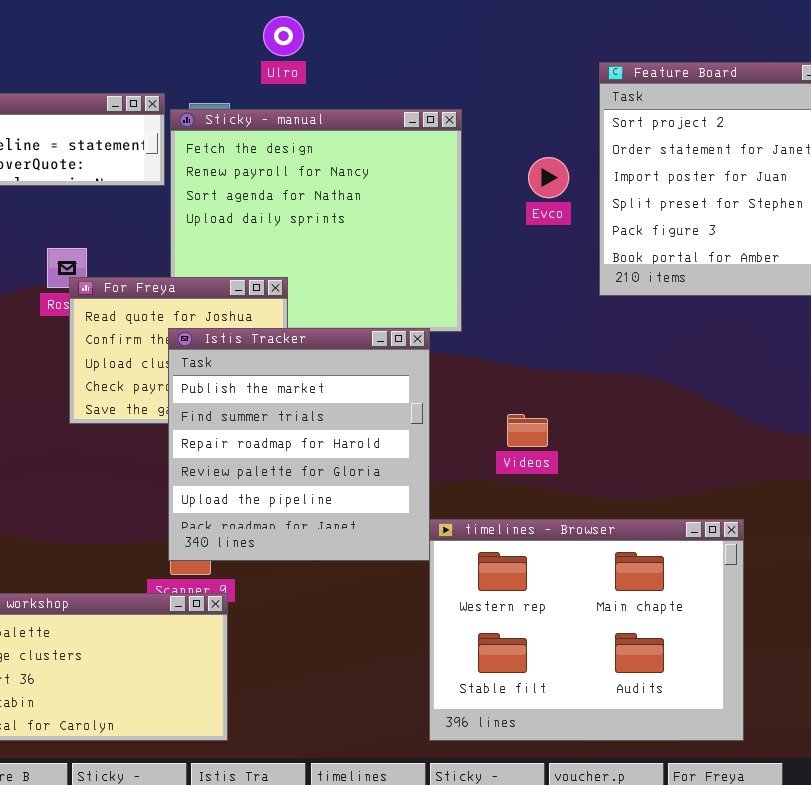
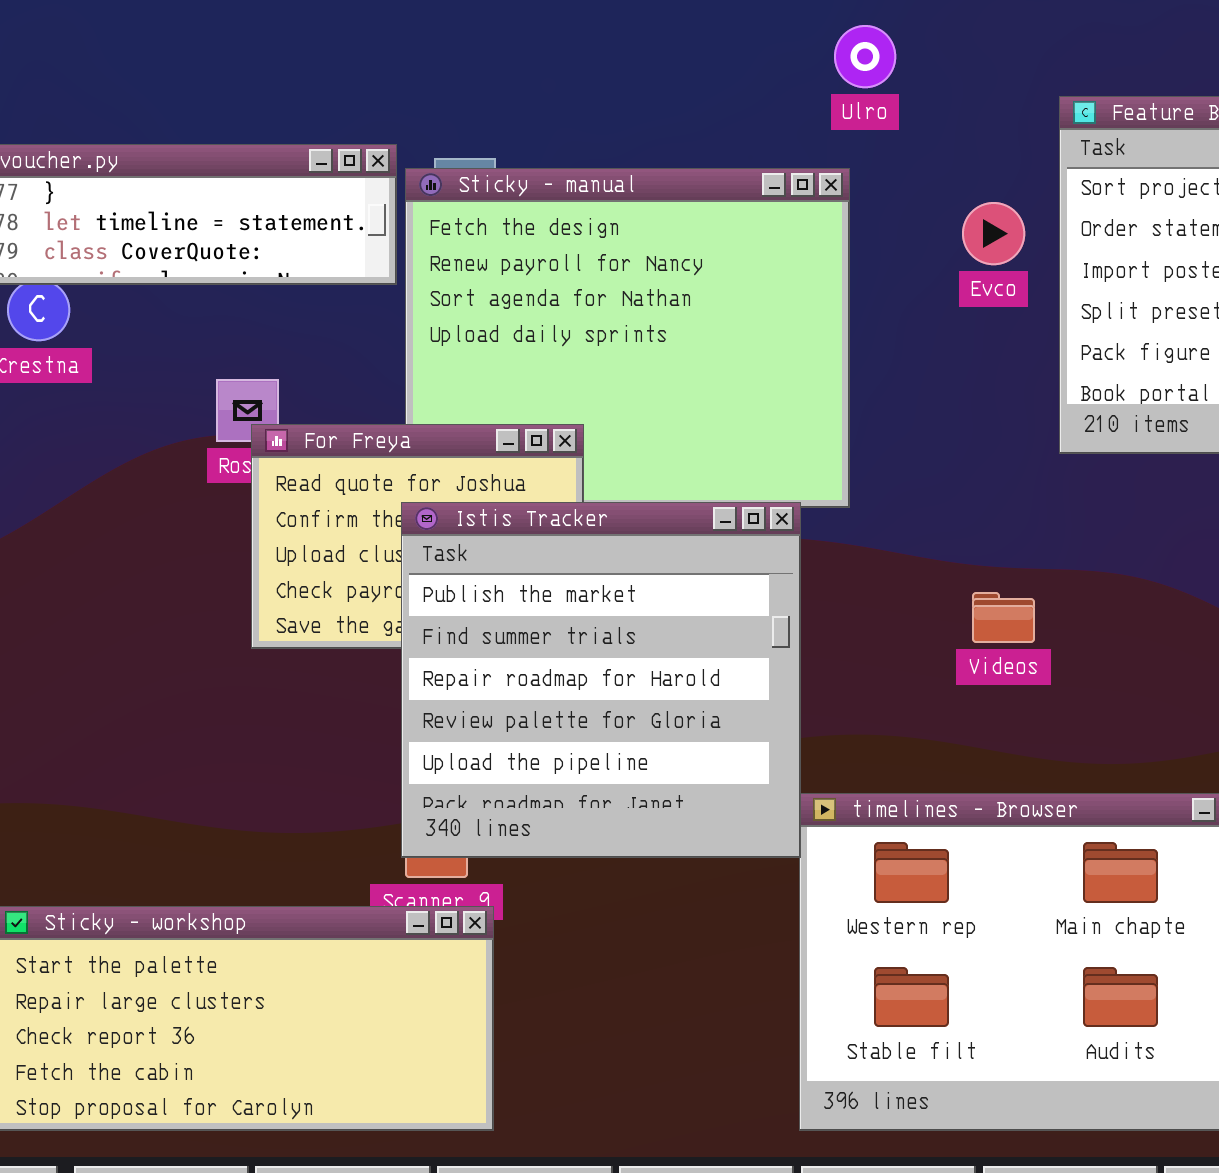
Ulro: [263,16,304,56] -> [834,25,896,88], moved
Evco: [528,157,569,198] -> [962,202,1025,265], moved
Videos: [507,414,548,447] -> [972,592,1035,643], moved

